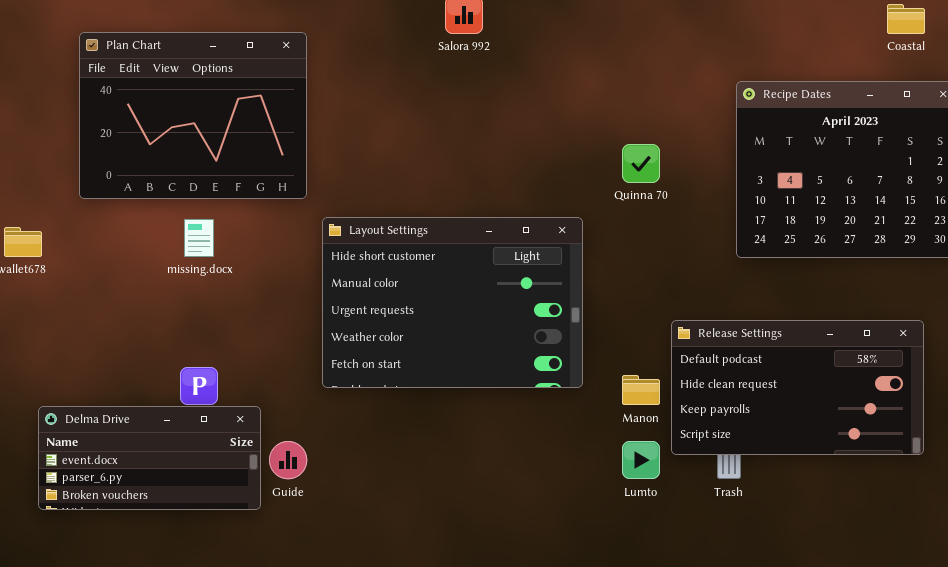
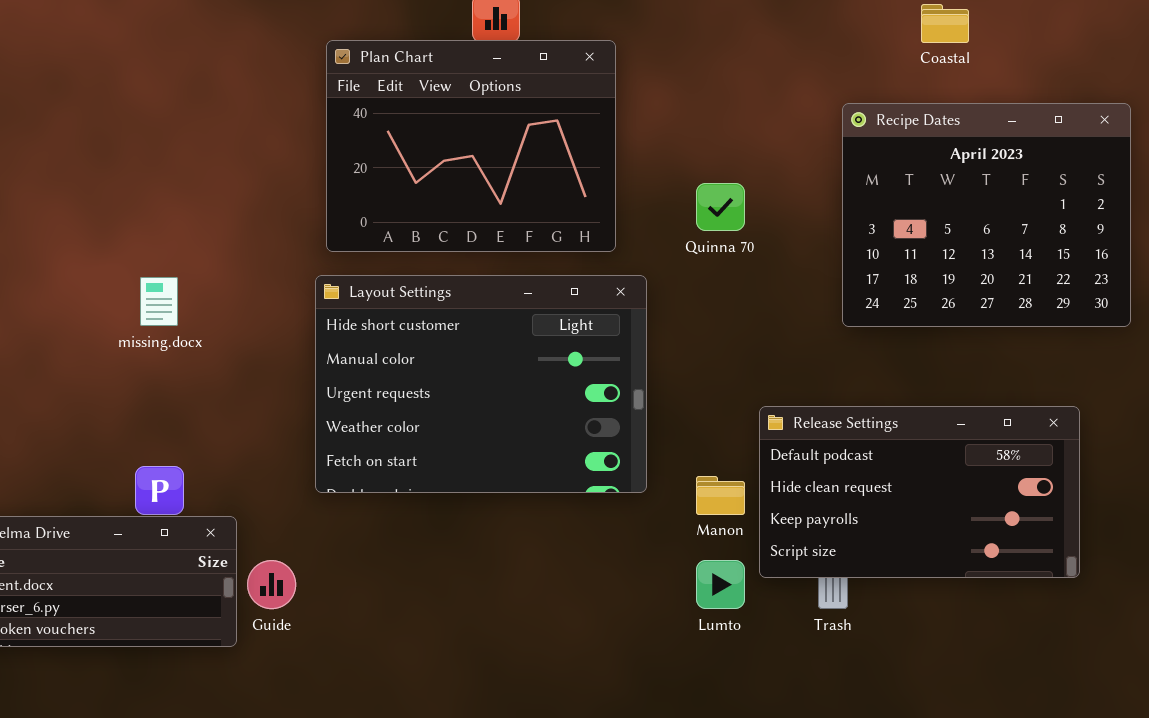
Coastal: [887,4,925,34] -> [921,4,969,43], moved
Plan Chart: [79,32,307,199] -> [326,40,616,252], moved

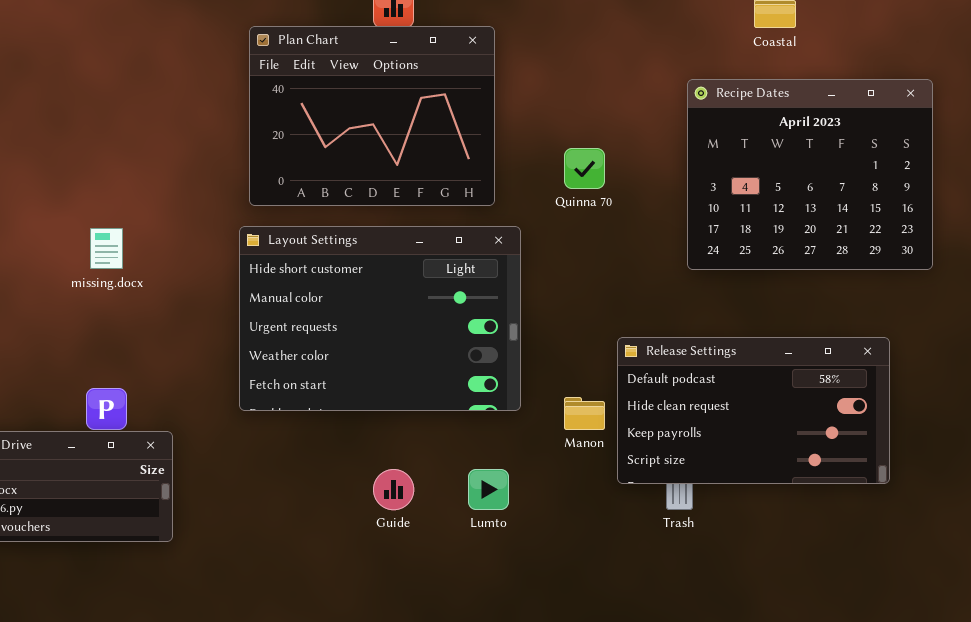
Guide: [247,560,296,609] -> [373,469,414,510], moved
Lumto: [696,560,745,609] -> [468,469,509,510], moved

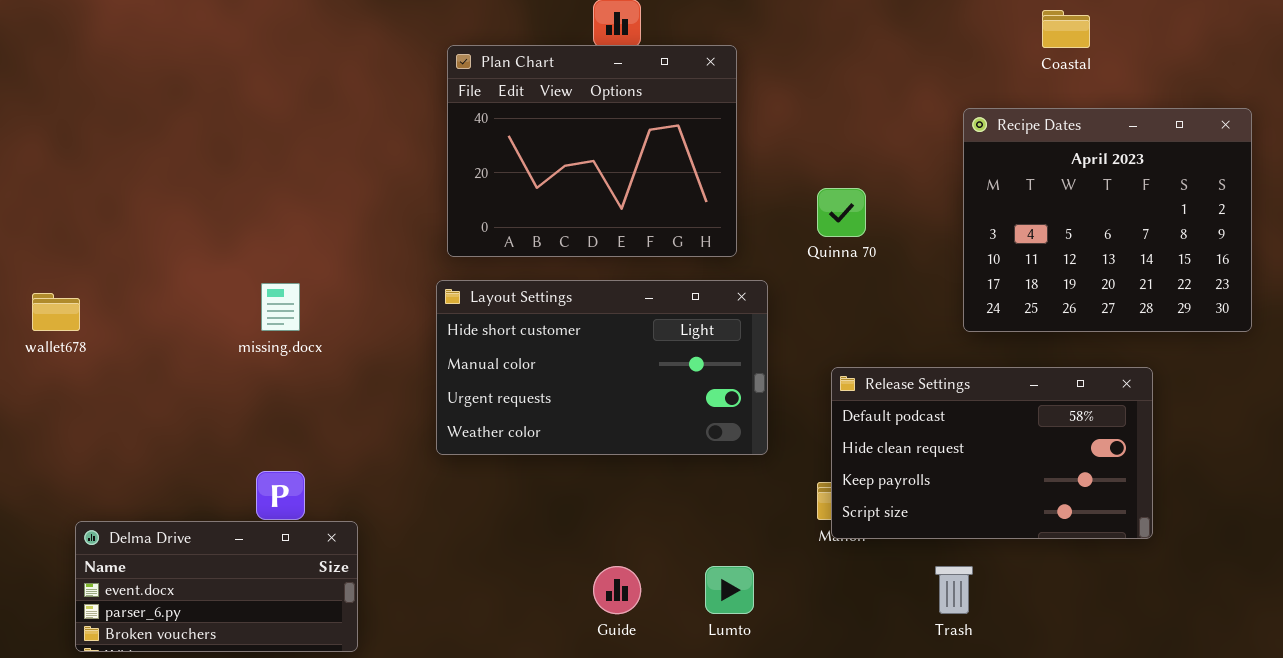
Layout Settings: [239,226,521,411] -> [436,280,768,455], resized
Release Settings: [617,337,890,484] -> [831,367,1153,539], moved

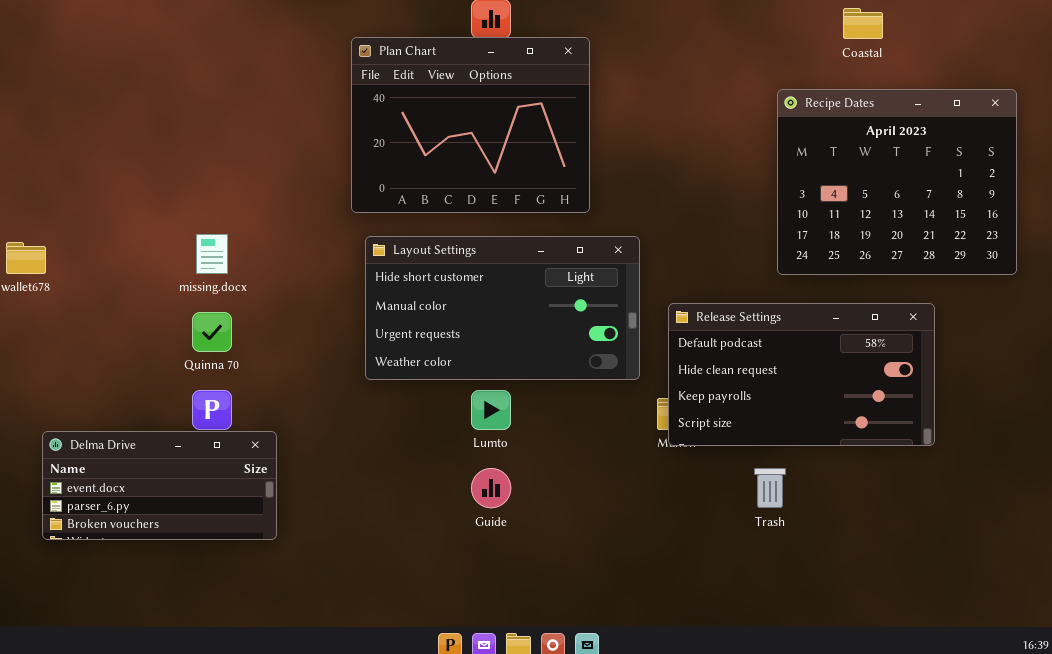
Quinna 70: [817,188,866,237] -> [192,312,232,352], moved
Layout Settings: [436,280,768,455] -> [365,236,640,380], moved
Lumto: [705,566,754,614] -> [471,390,511,430], moved

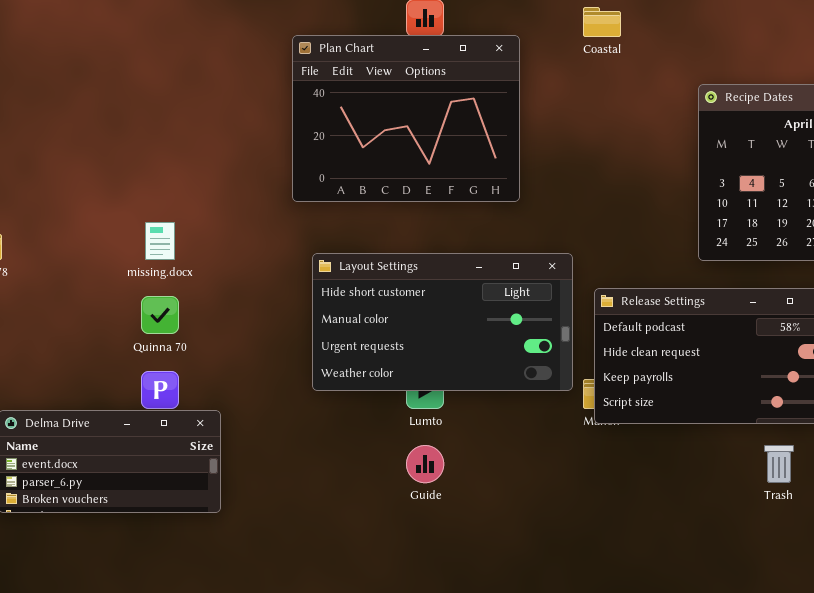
Coastal: [843,8,883,39] -> [583,7,621,37], moved
Layout Settings: [365,236,640,380] -> [312,253,573,391], moved
Trash: [754,468,786,508] -> [764,445,794,483], moved

